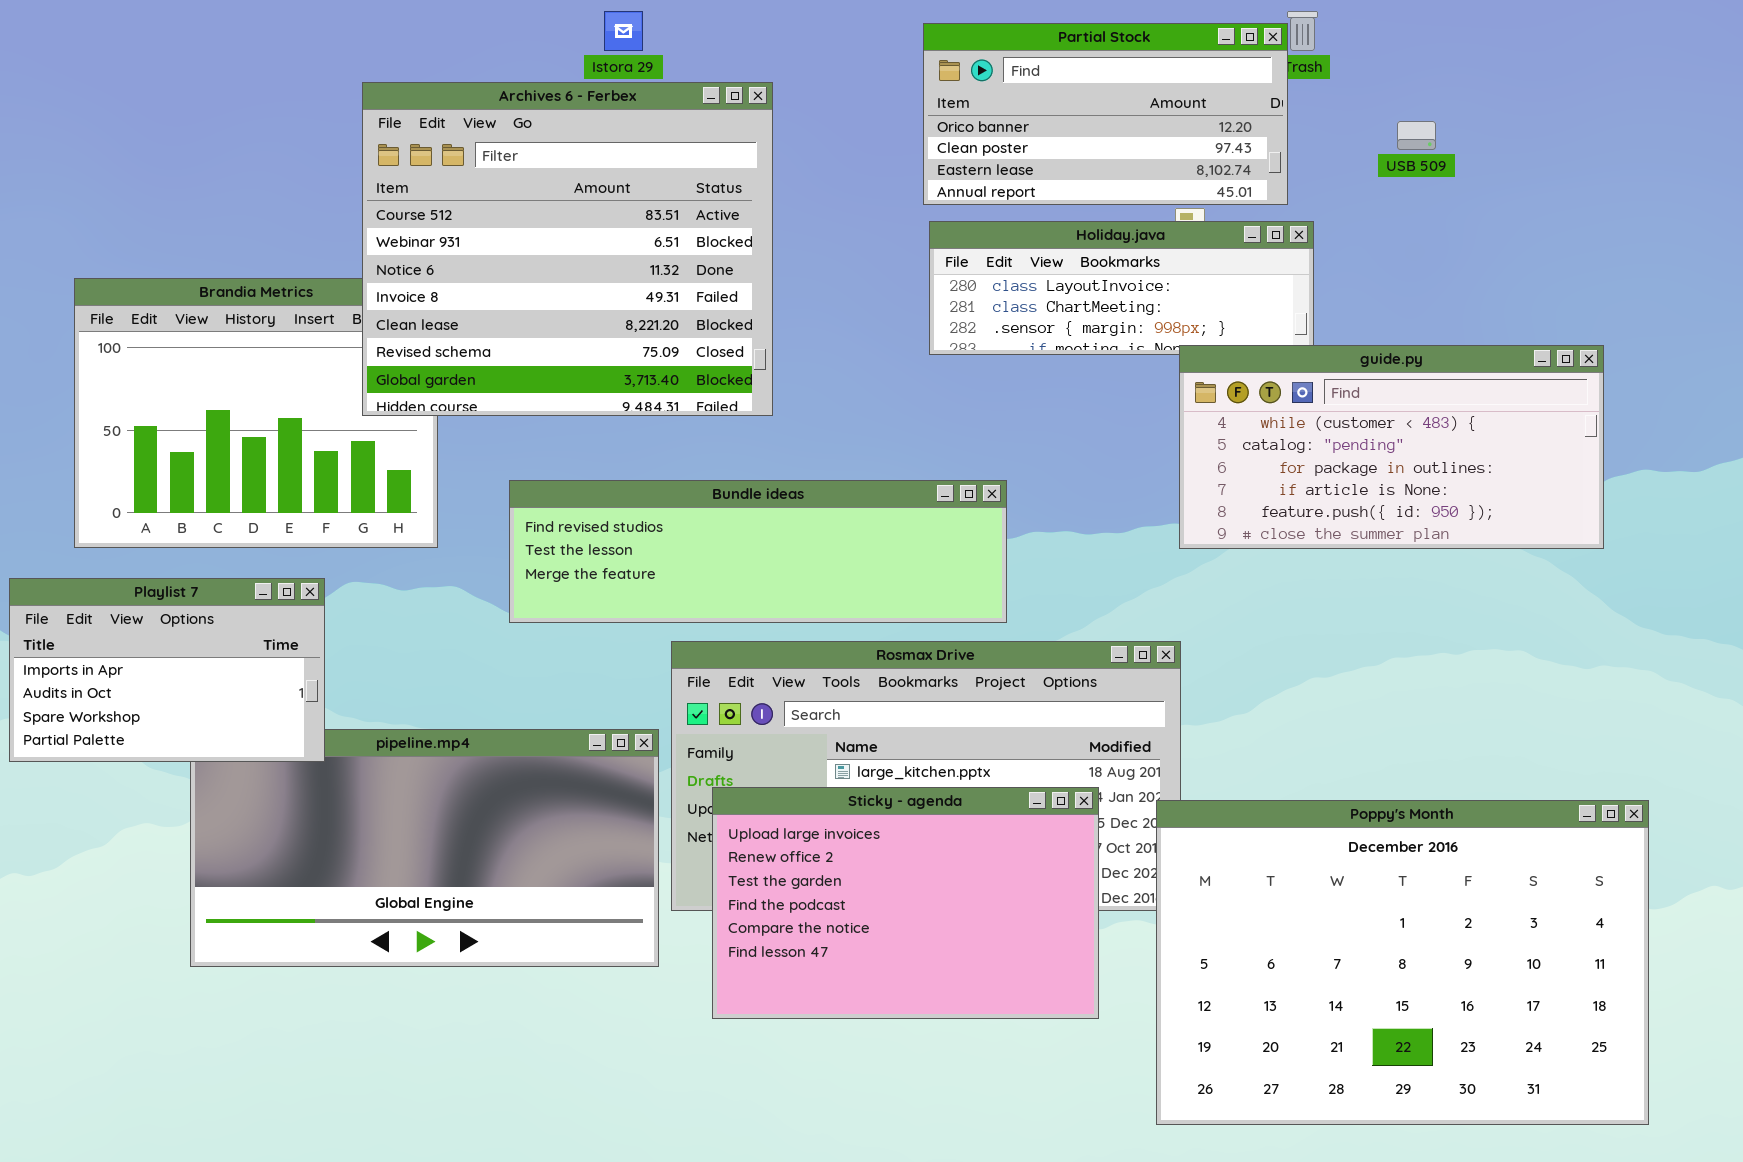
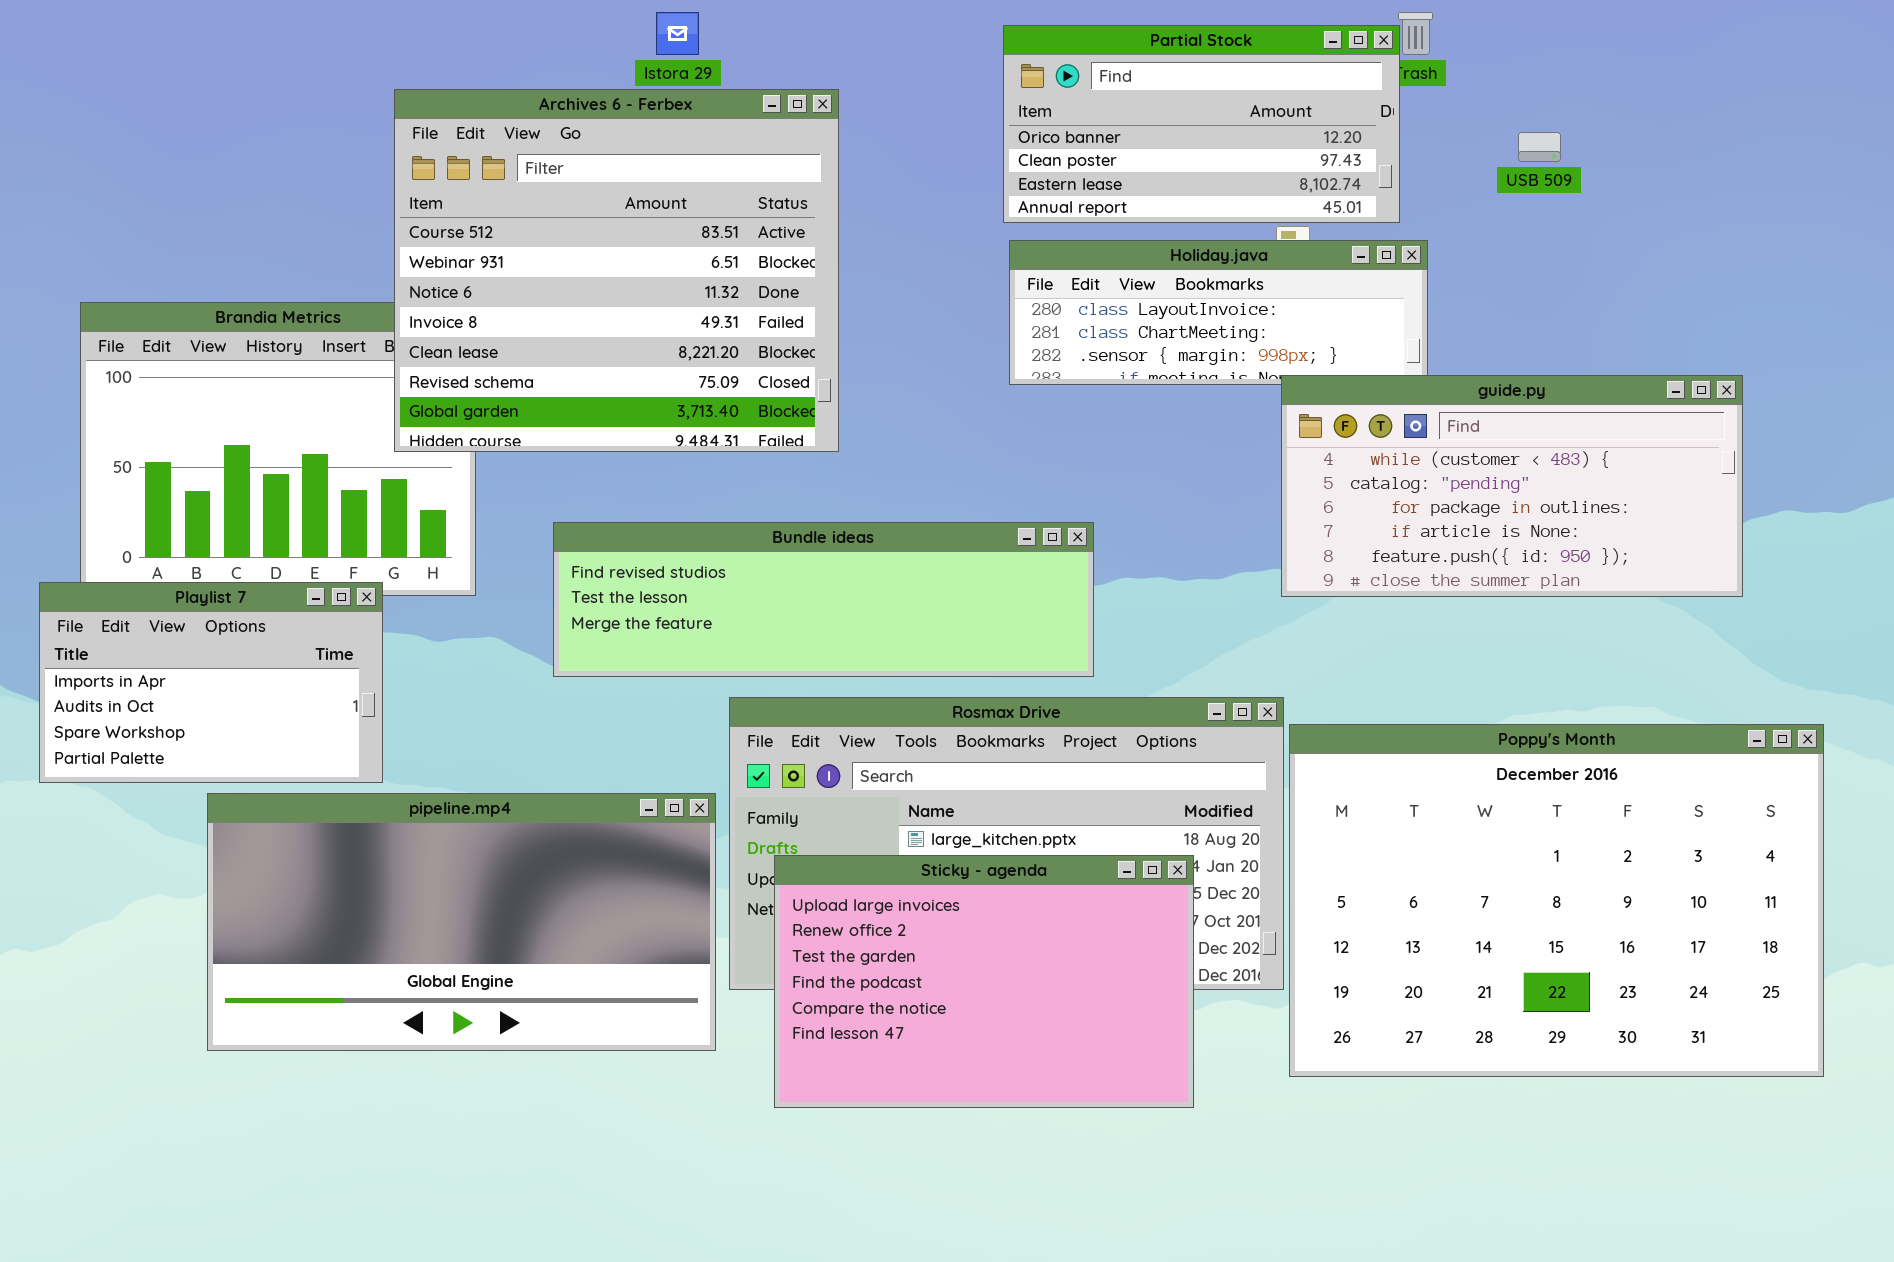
Playlist 7: [9,578,325,762] -> [39,582,383,783], moved
Poppy's Month: [1156,800,1649,1125] -> [1289,724,1824,1077], moved

